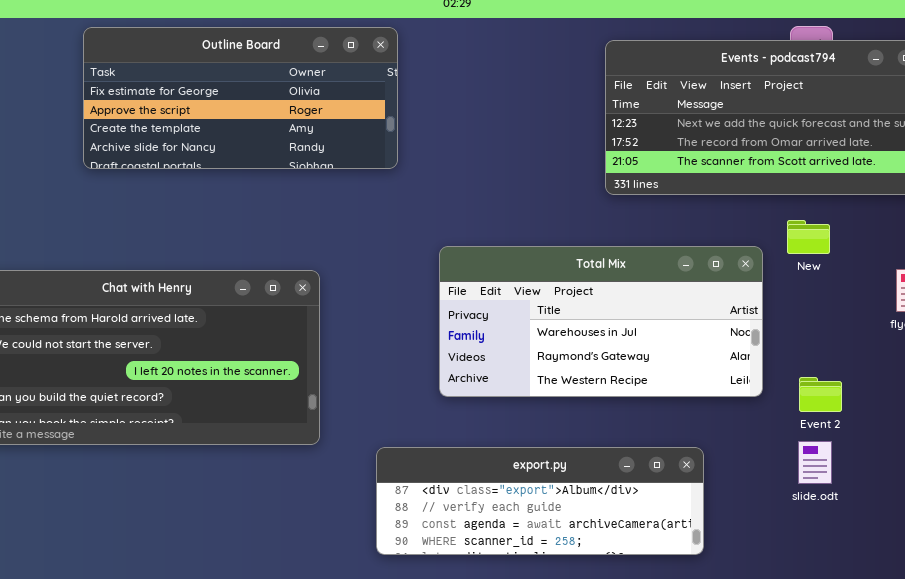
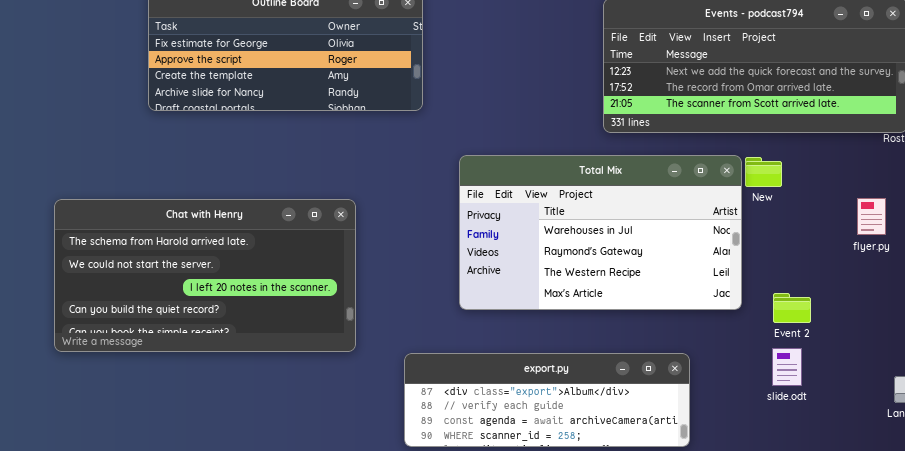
New: [787,220,830,254] -> [745,157,782,187], moved
Total Mix: [439,246,763,397] -> [459,155,742,310], resized

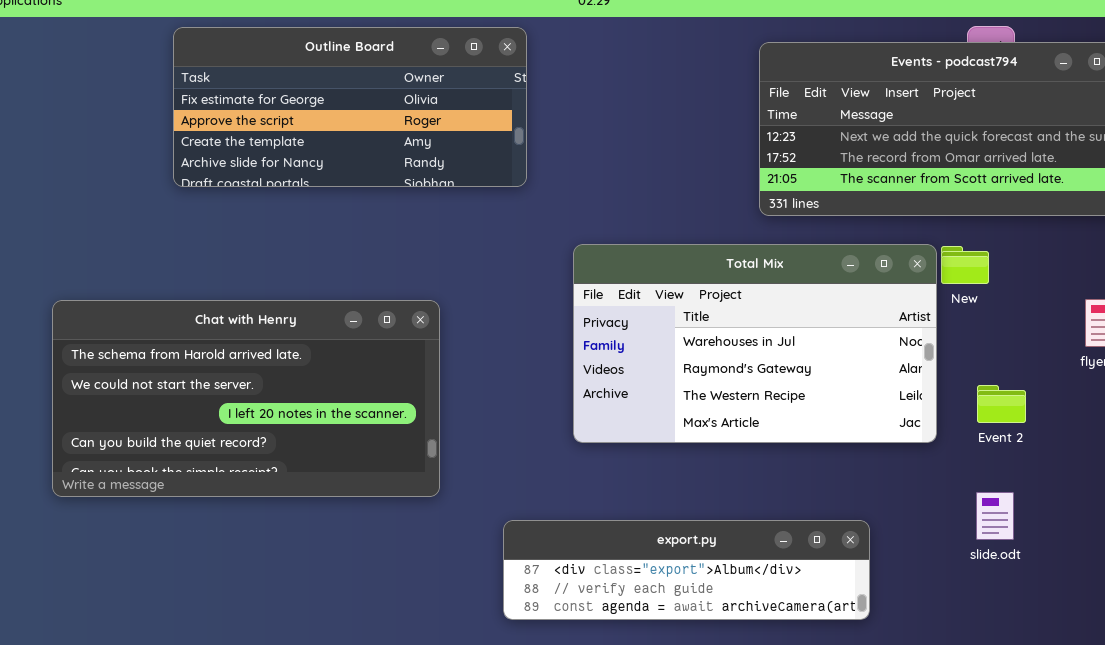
Event 2: [773,293,811,323] -> [977,385,1026,423], moved
export.py: [404,353,690,447] -> [503,520,870,620], resized

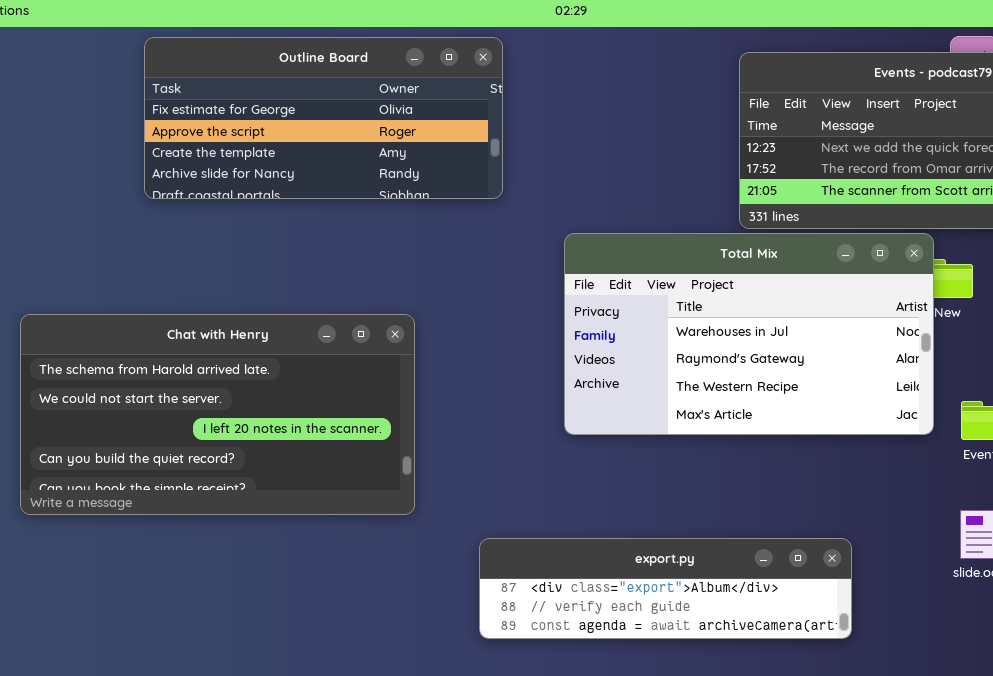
Total Mix: [573,244,937,443] -> [564,233,934,435], moved

